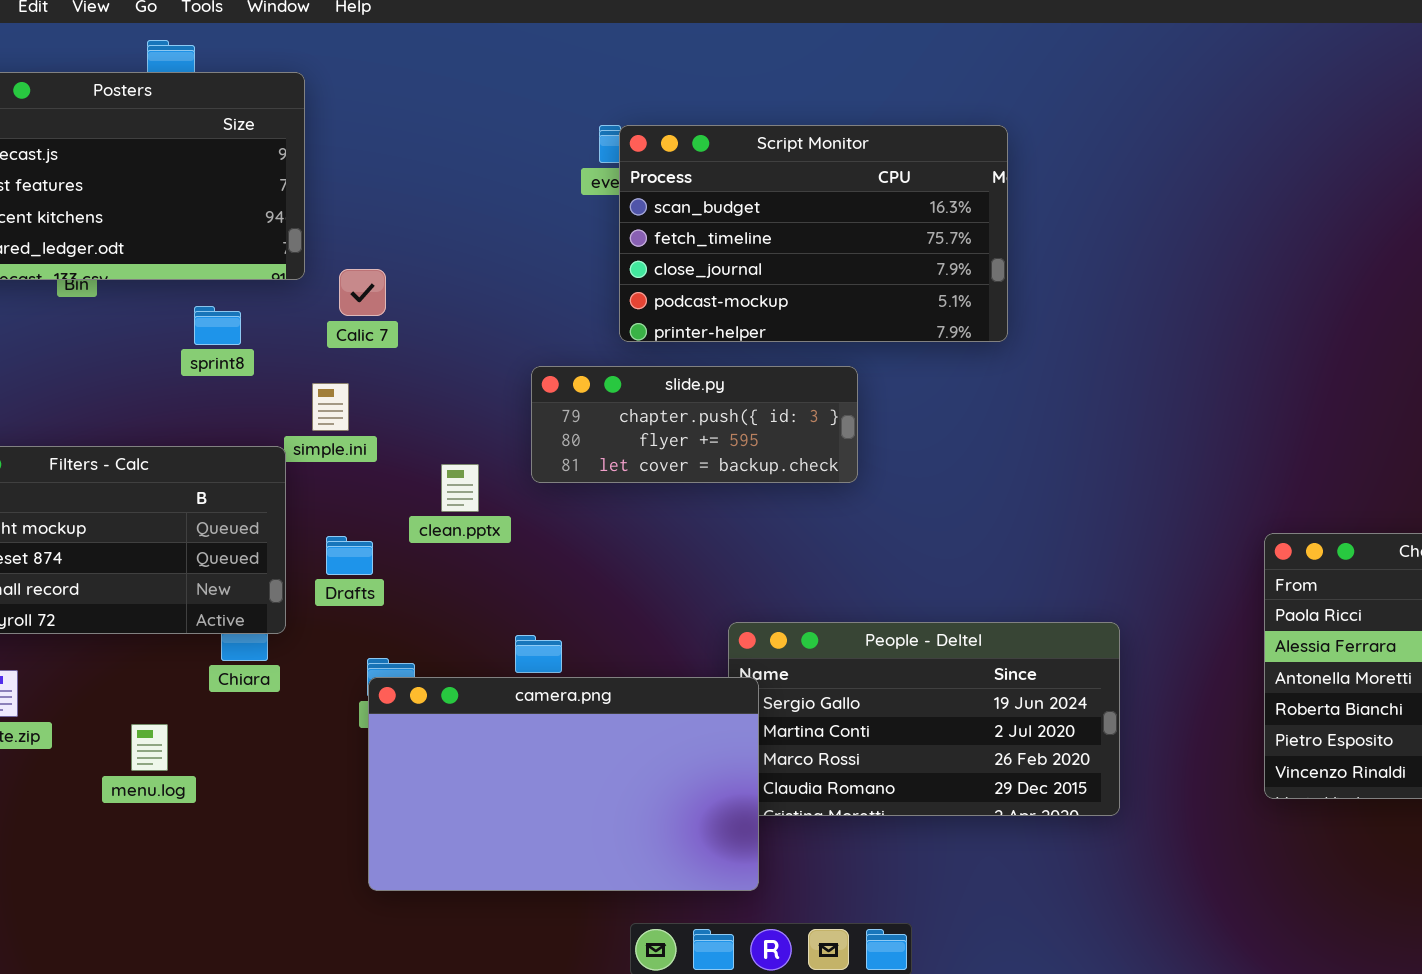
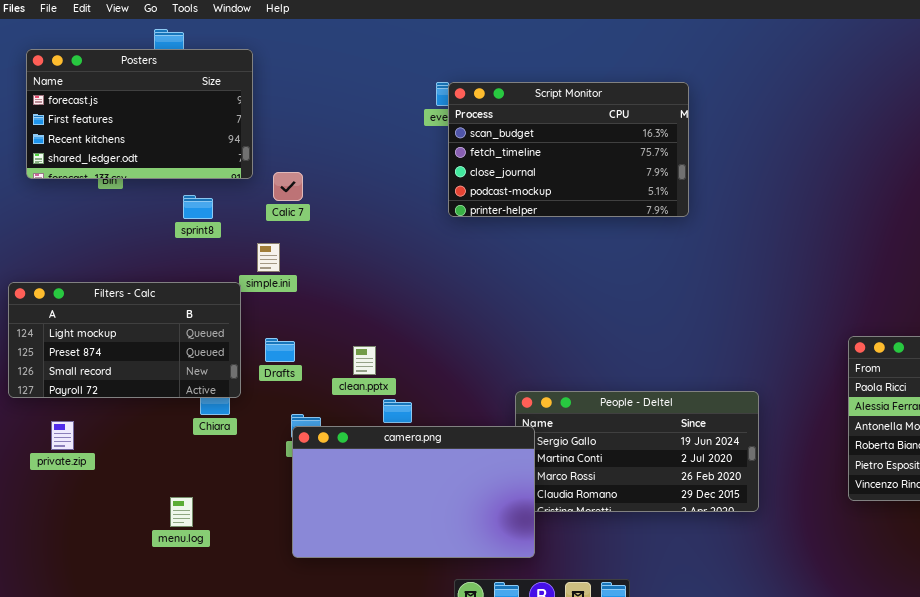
slide.py: [531,366,858,483] -> none, closed
clean.pptx: [441,464,479,512] -> [353,346,376,375], moved
menu.log: [131,724,168,771] -> [170,497,193,527], moved

